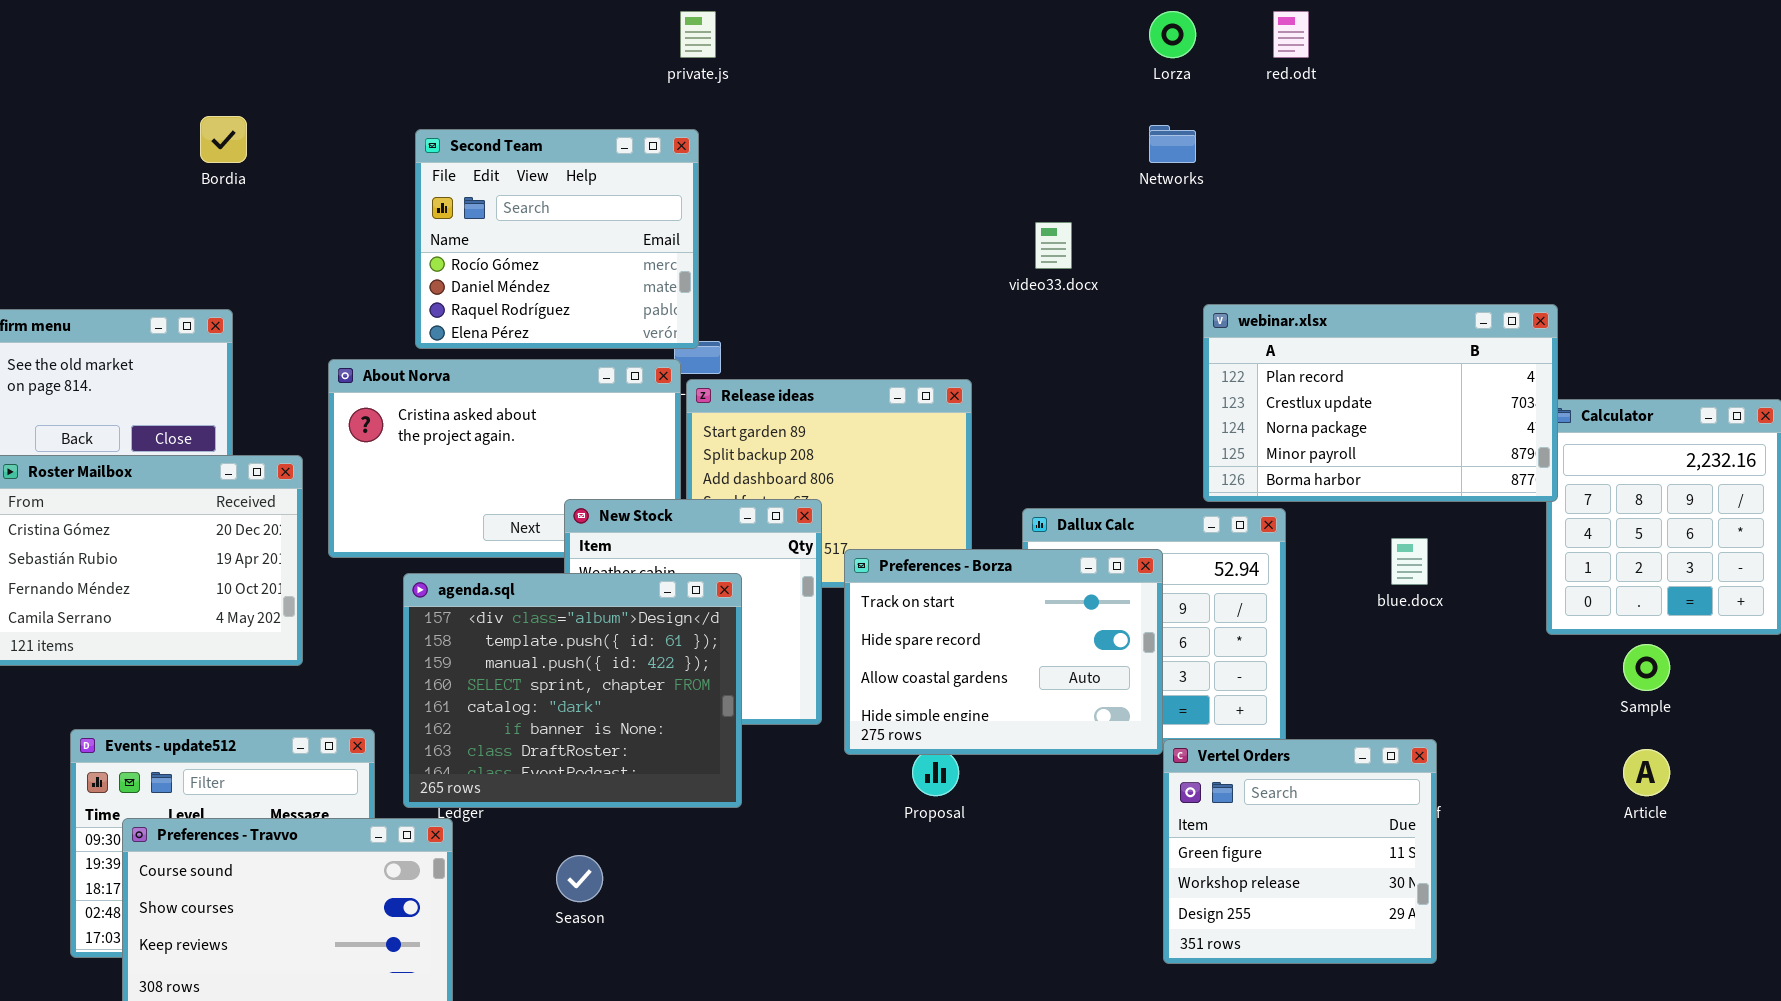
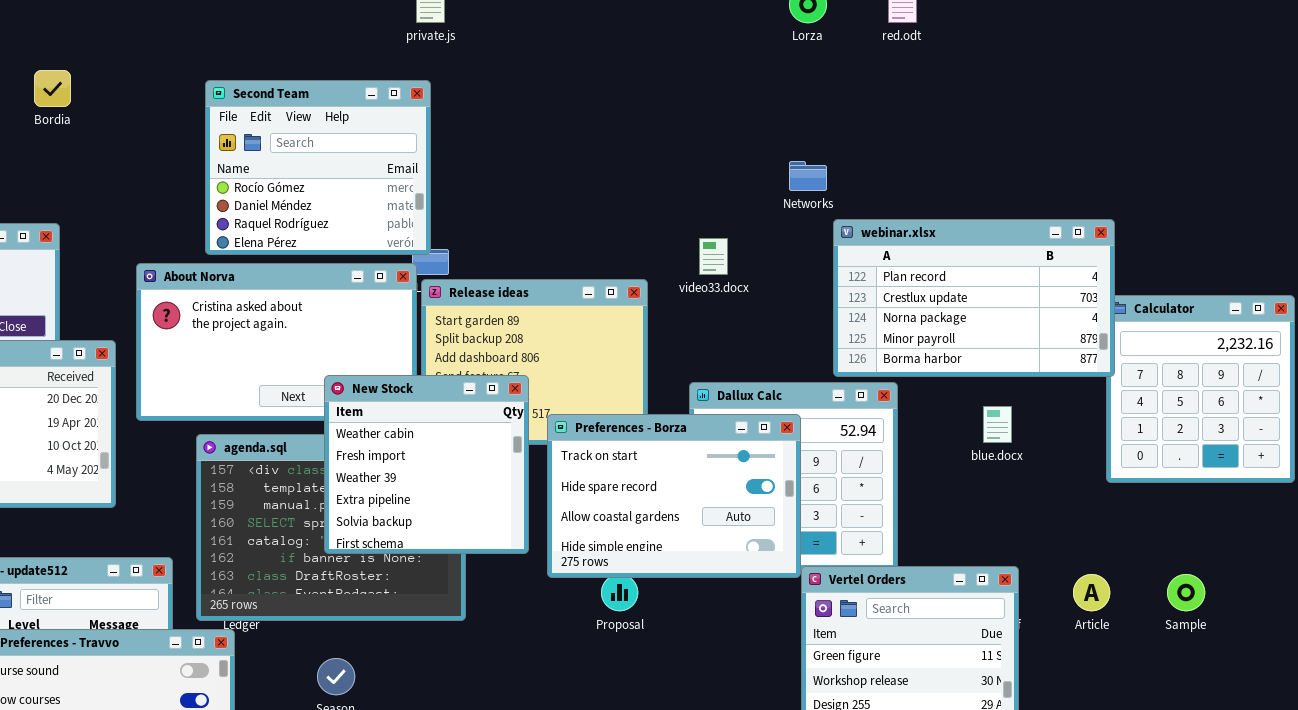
Networks: [1149,125,1196,163] -> [789,161,827,191], moved
video33.docx: [1035,222,1072,269] -> [699,238,728,275], moved
New Stock: [564,499,822,725] -> [324,375,529,554], raised
Sample: [1623,644,1670,691] -> [1167,574,1205,611], moved
Article: [1623,749,1670,796] -> [1073,574,1110,611], moved

